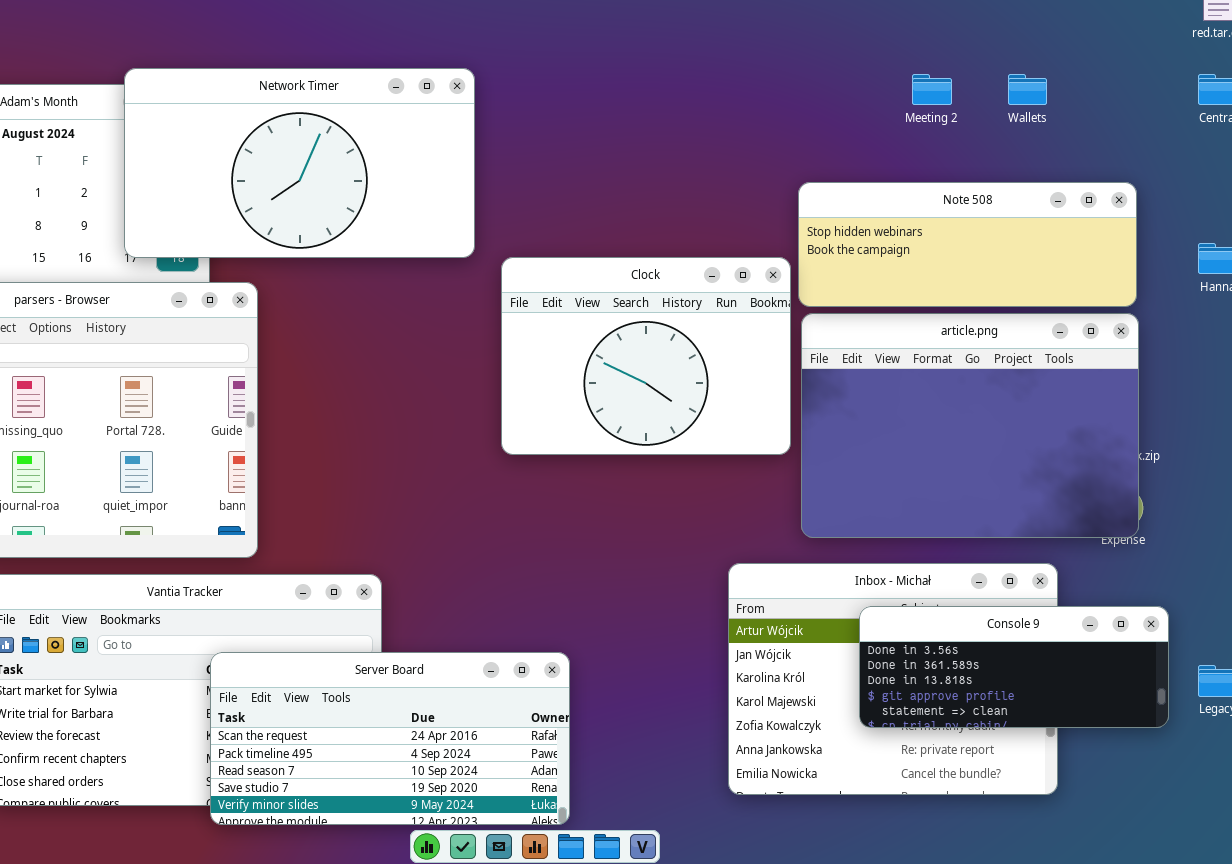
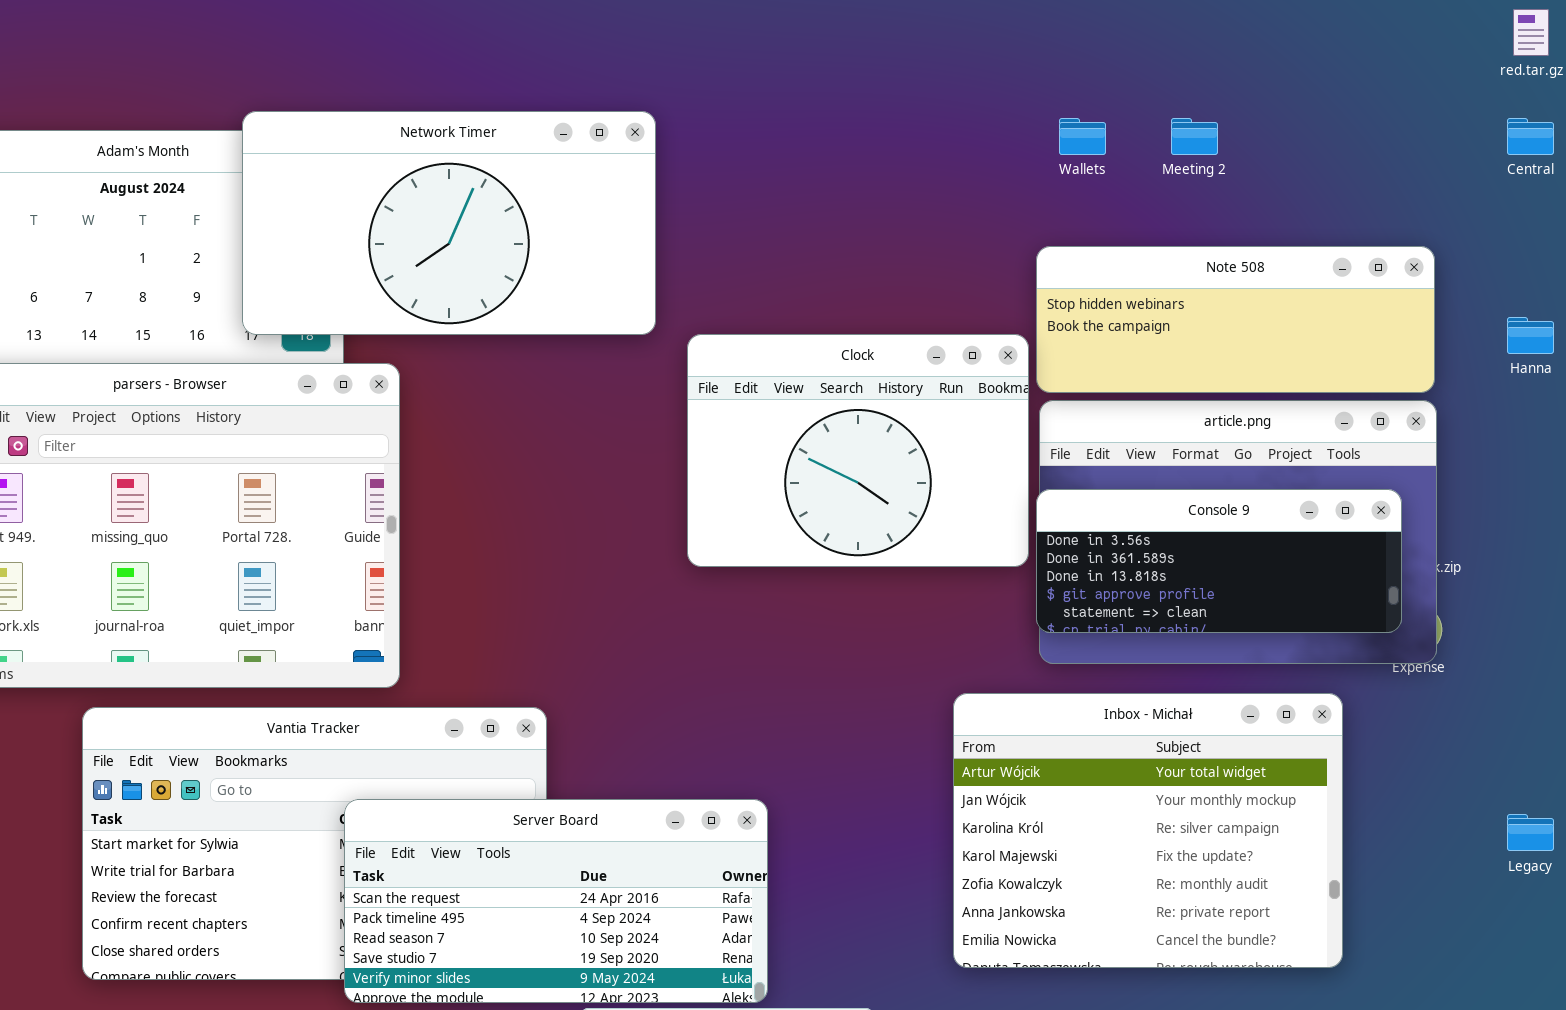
Wallets: [1008,74,1047,105] -> [1059,118,1106,155], moved
Console 9: [859,606,1169,728] -> [1036,489,1402,633], moved

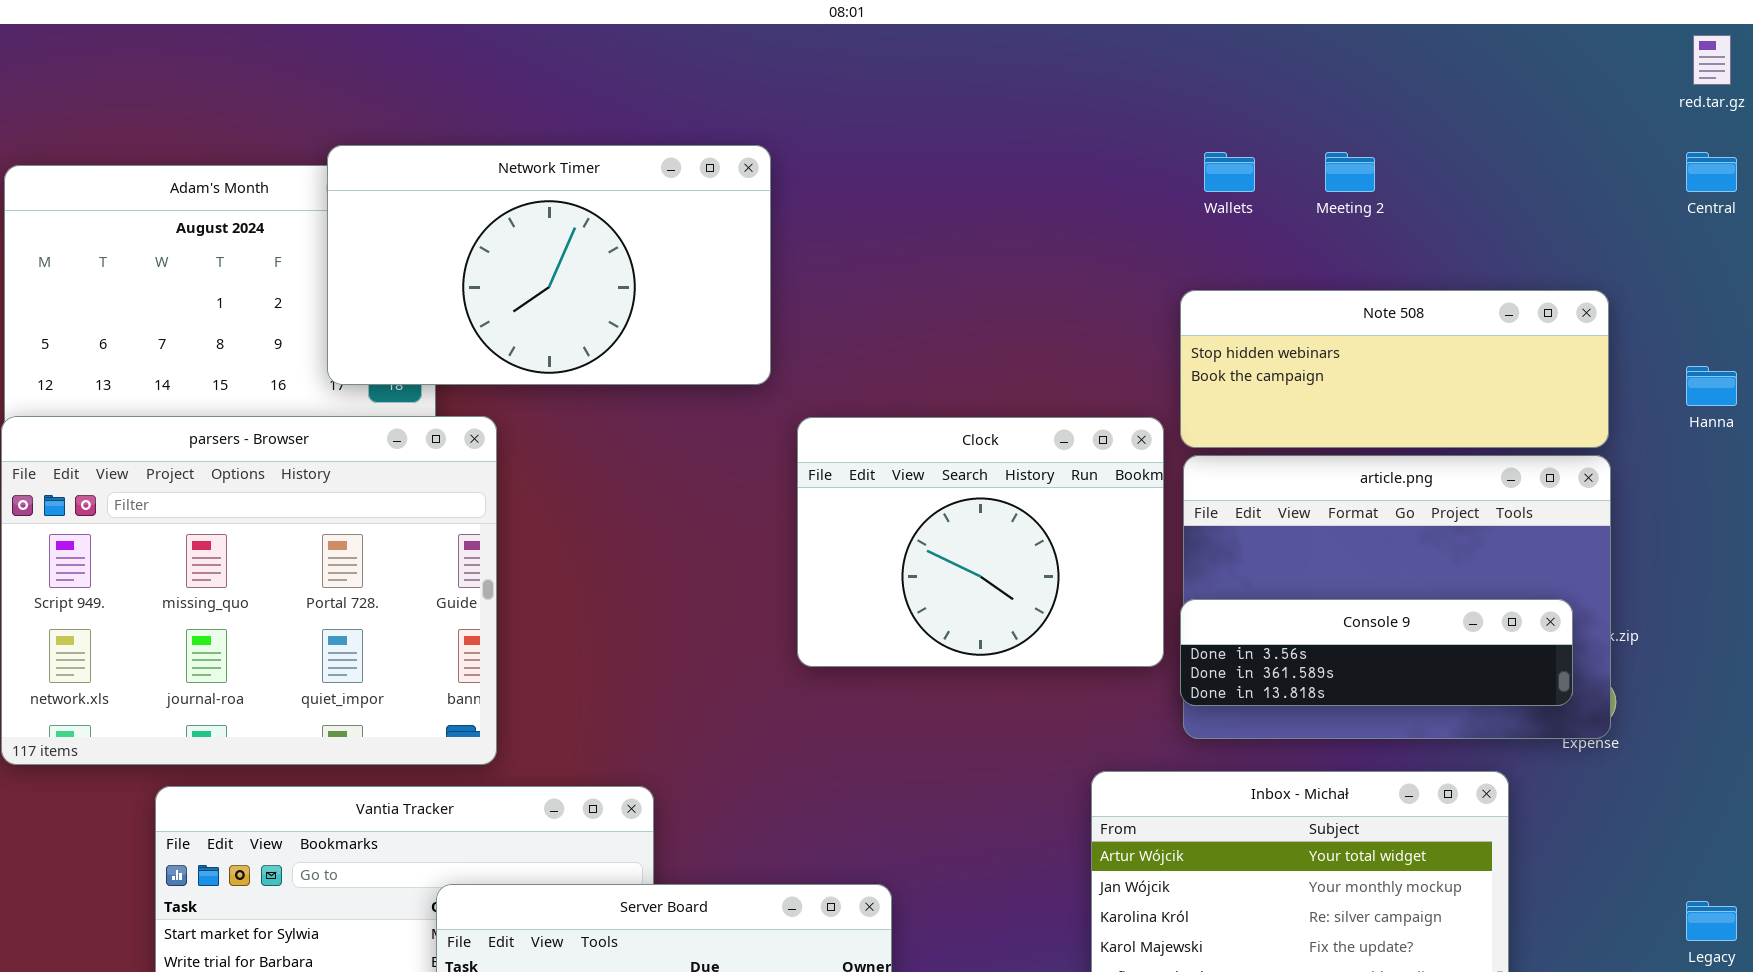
Clock: [687,334,1029,567] -> [797,417,1164,667], moved
Console 9: [1036,489,1402,633] -> [1180,599,1573,706], resized

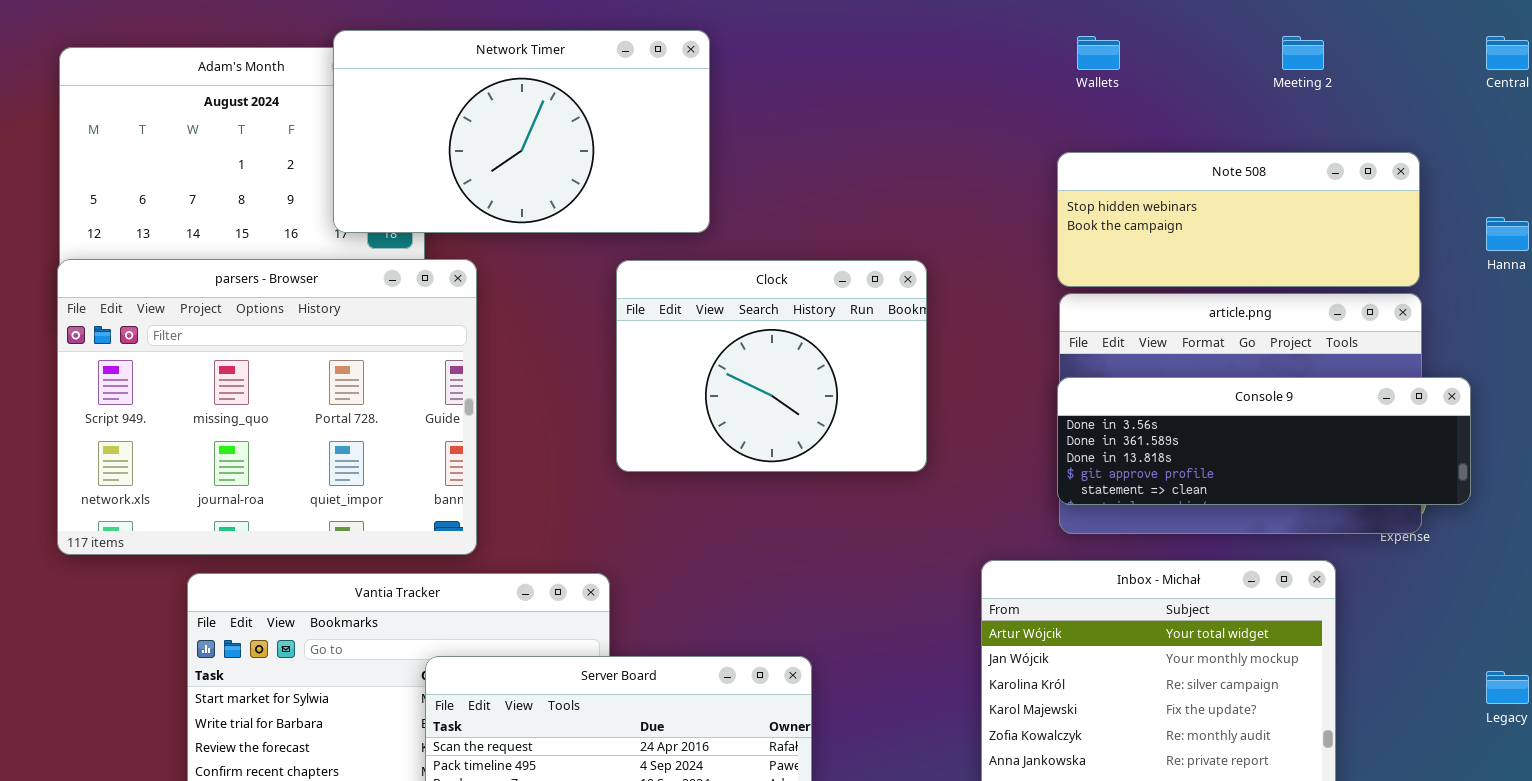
Meeting 2: [1325,152,1375,192] -> [1282,36,1324,70], moved
Clock: [797,417,1164,667] -> [616,260,927,472], moved
Console 9: [1180,599,1573,706] -> [1057,377,1471,505], resized

